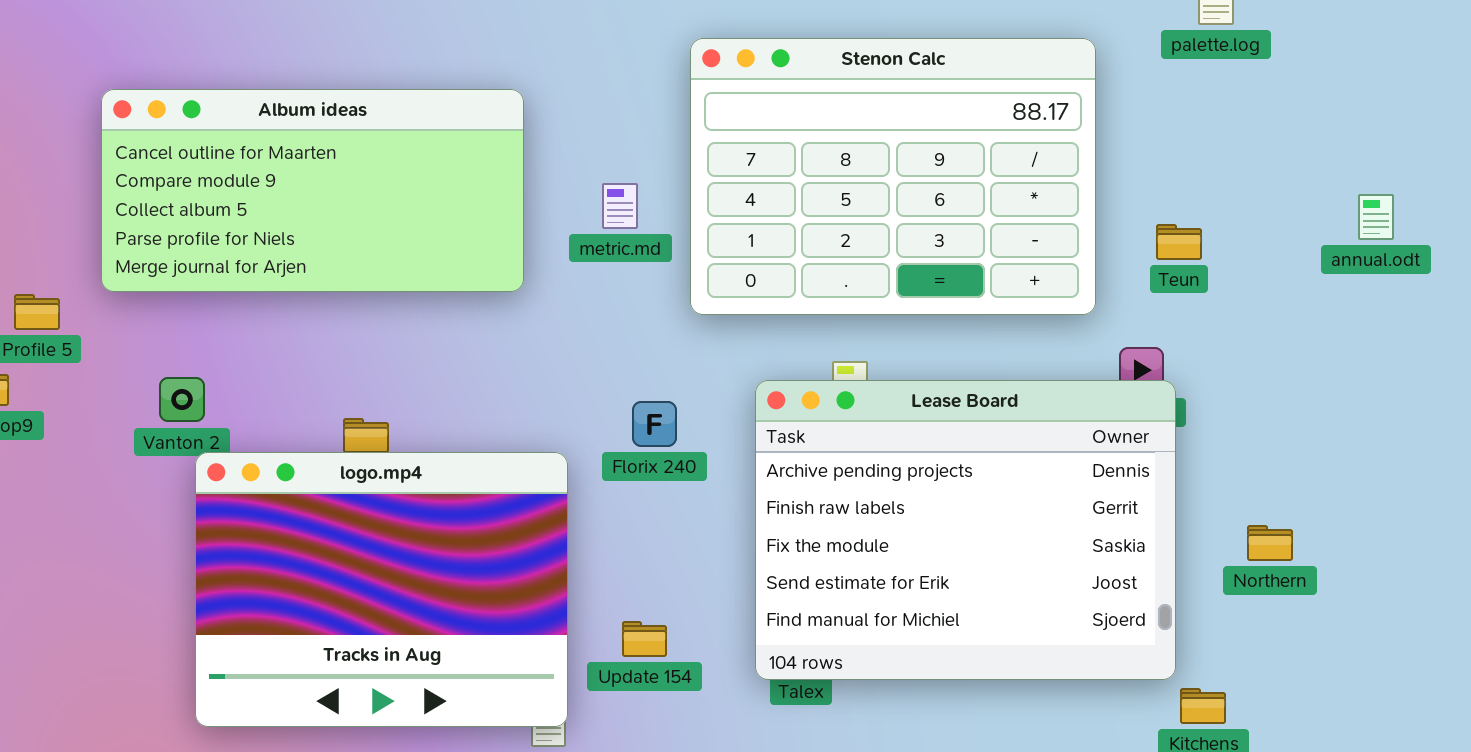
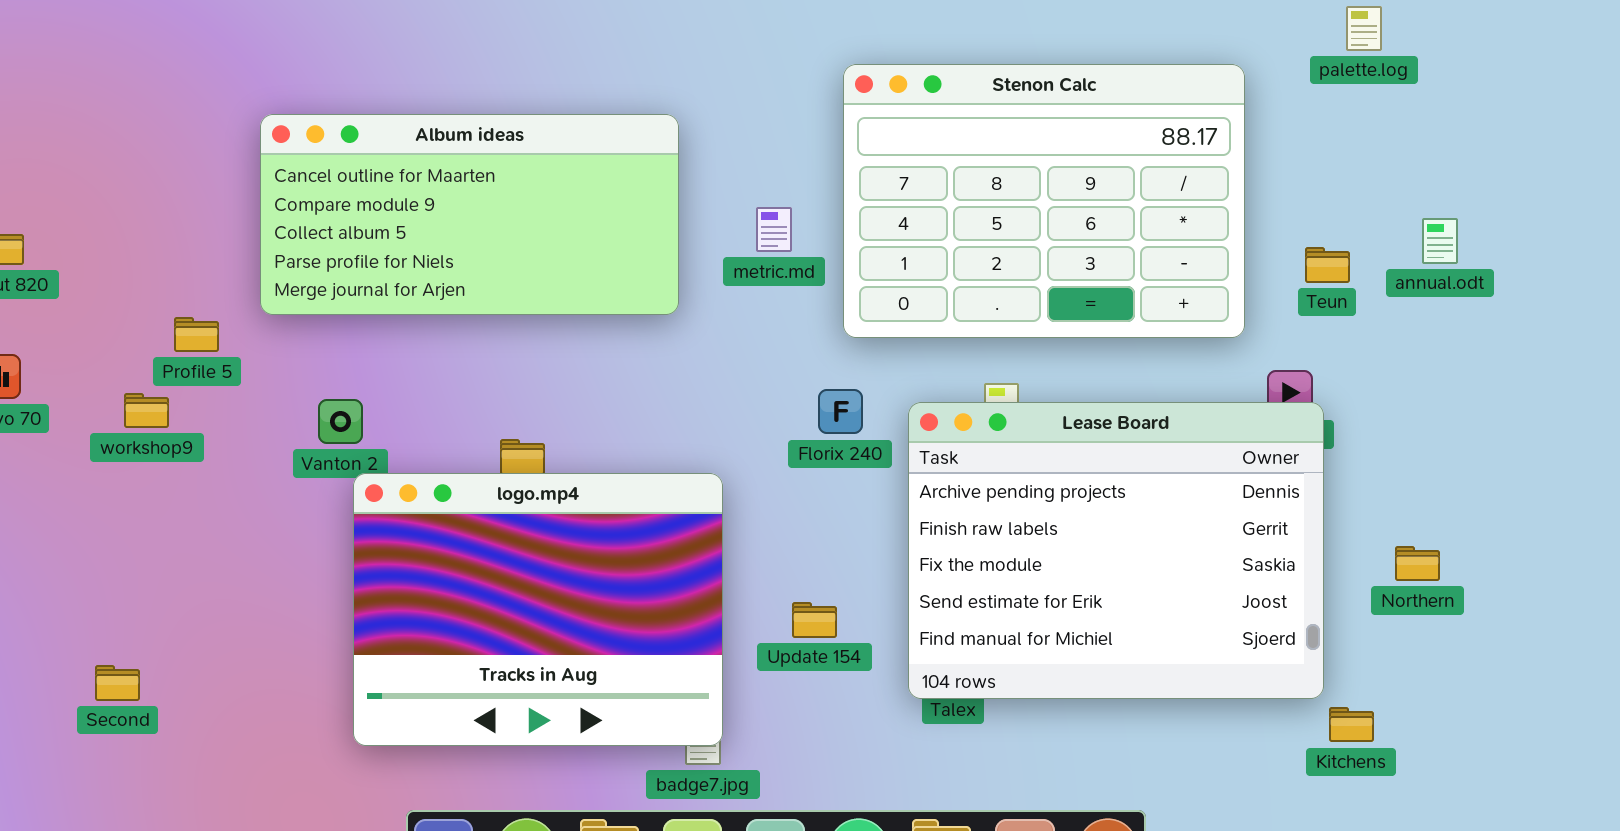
annual.odt: [1358,194,1394,240] -> [1422,218,1458,264], moved
Florix 240: [632,401,677,447] -> [818,389,863,434], moved
Update 154: [622,621,667,657] -> [792,602,837,638], moved

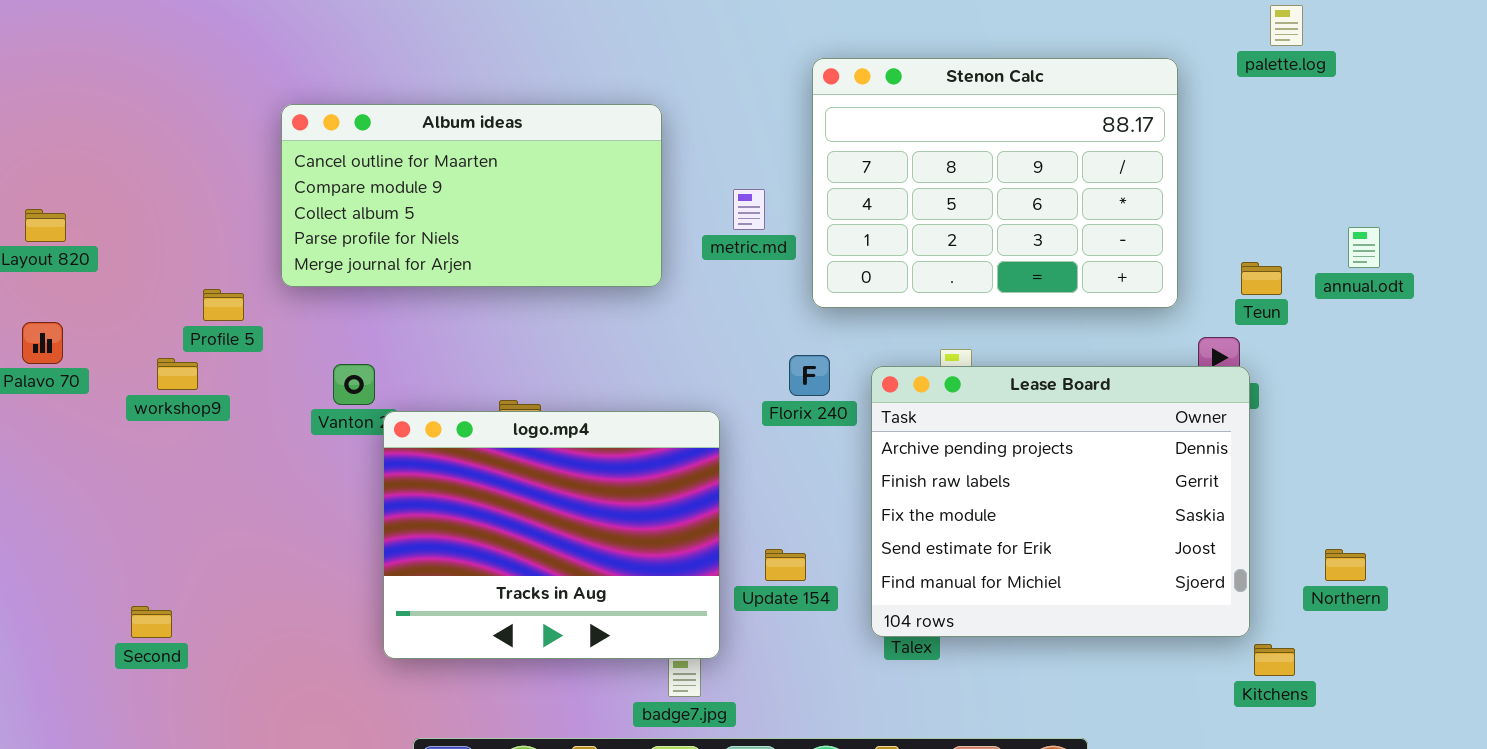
annual.odt: [1422,218,1458,264] -> [1348,227,1380,268], moved
Teun: [1305,247,1350,283] -> [1241,262,1282,295], moved
logo.mp4: [353,473,723,746] -> [383,411,720,659], moved
Northern: [1395,546,1440,581] -> [1325,549,1366,581], moved

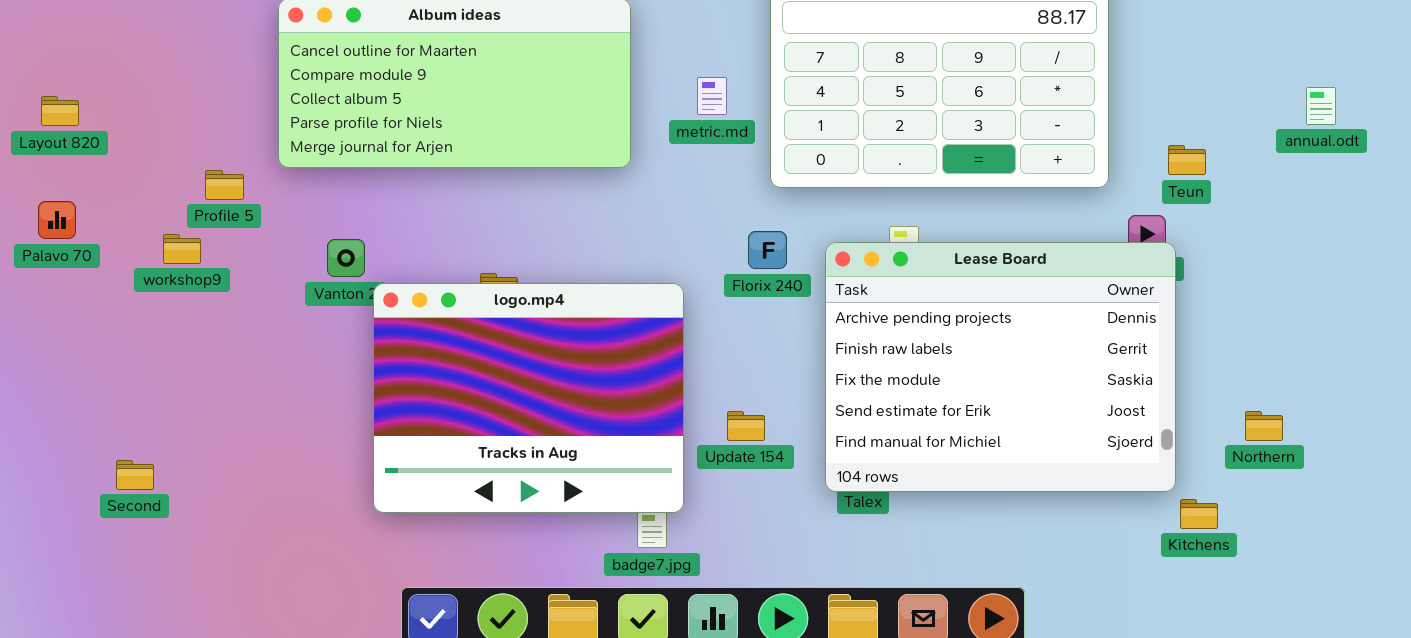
annual.odt: [1348,227,1380,268] -> [1306,87,1336,125], moved
Second: [131,606,172,638] -> [116,460,154,490], moved

